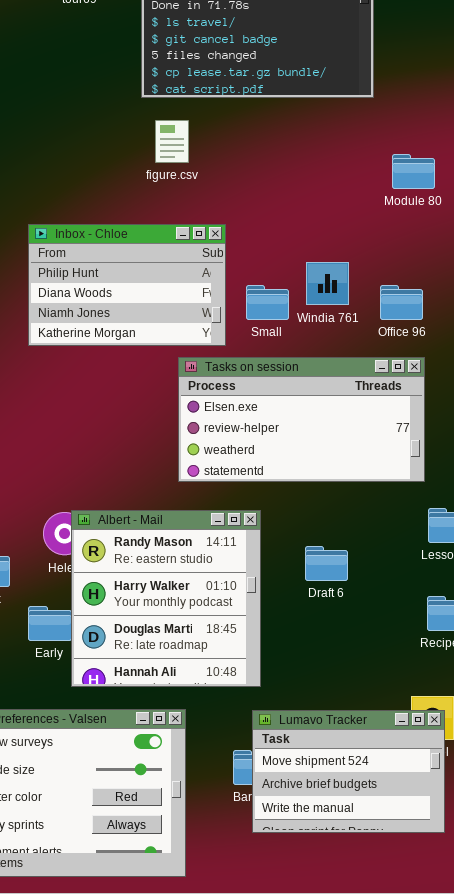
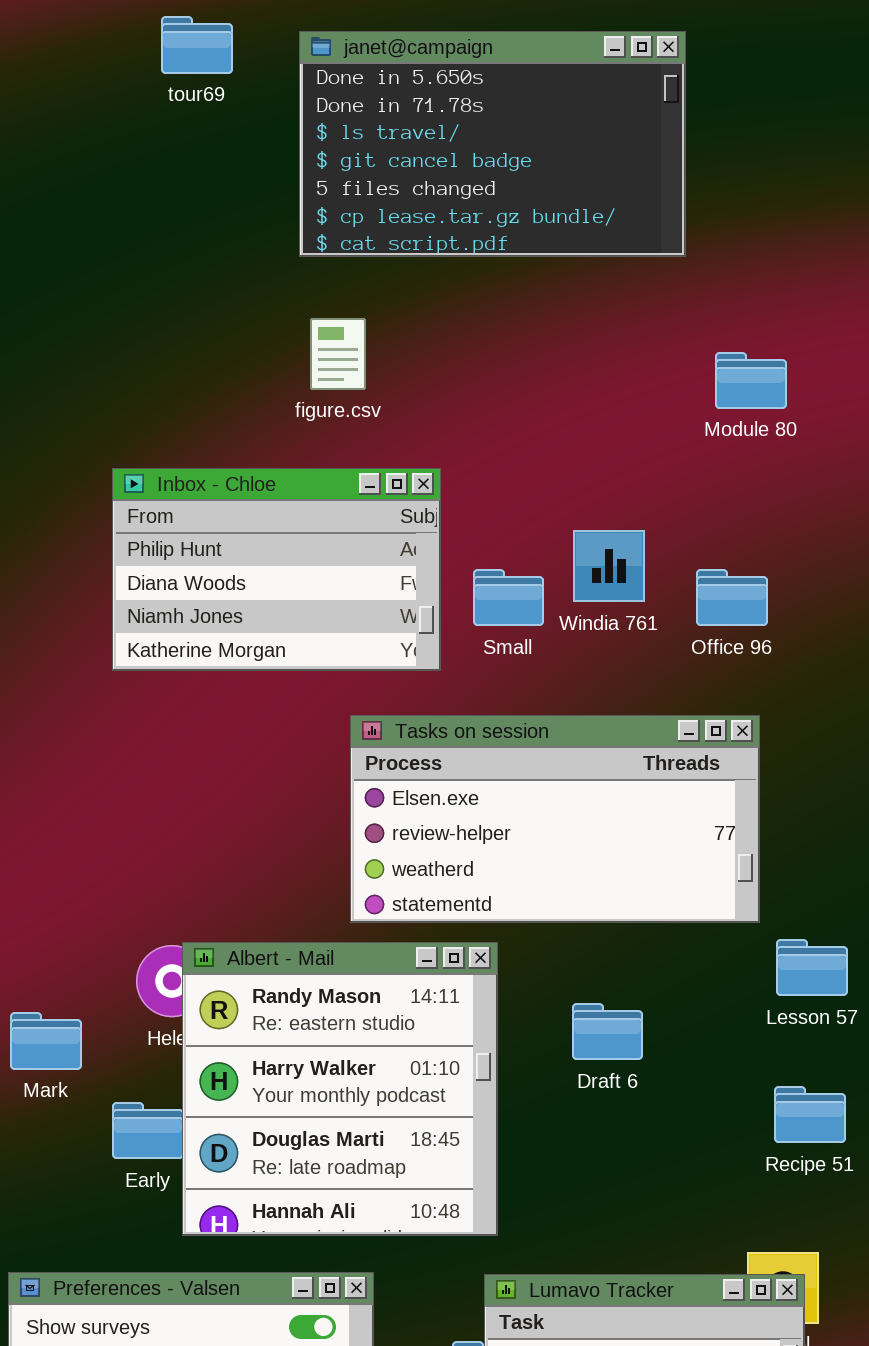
figure.csv: [155,120,189,163] -> [310,318,366,390], moved
Tasks on session: [178,357,425,482] -> [350,715,760,923], moved

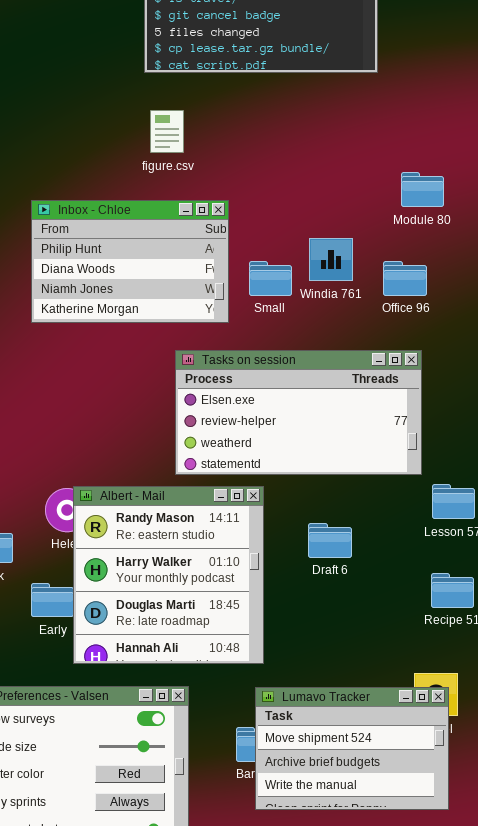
Module 80: [715,352,787,409] -> [401,172,444,207], moved

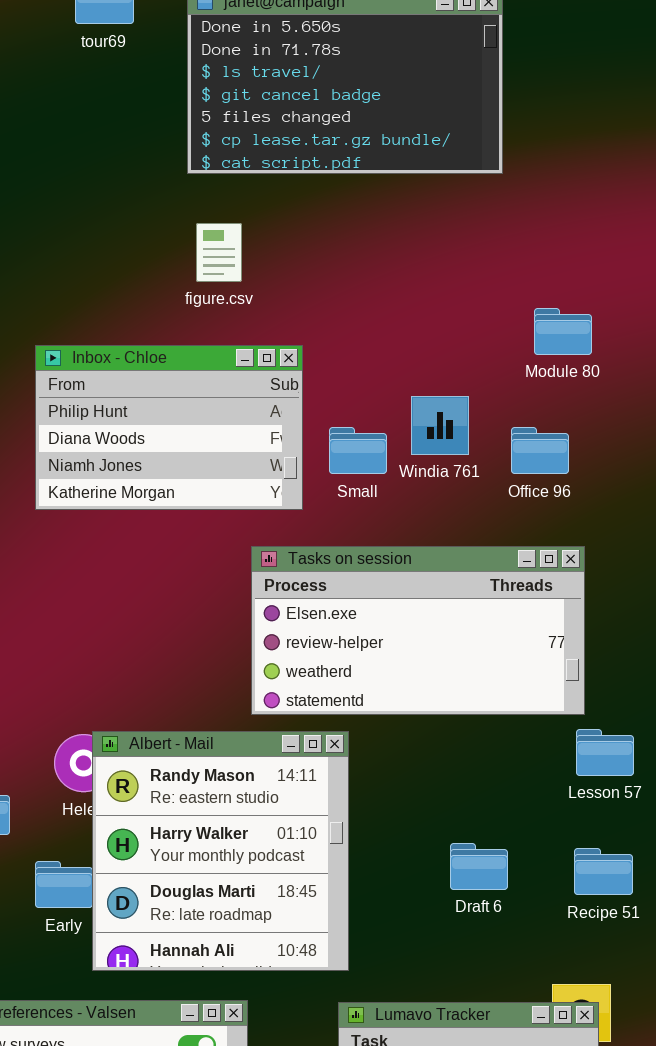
Tasks on session: [175,350,422,475] -> [251,546,585,715], moved
Draft 6: [308,523,352,558] -> [450,843,508,890], moved

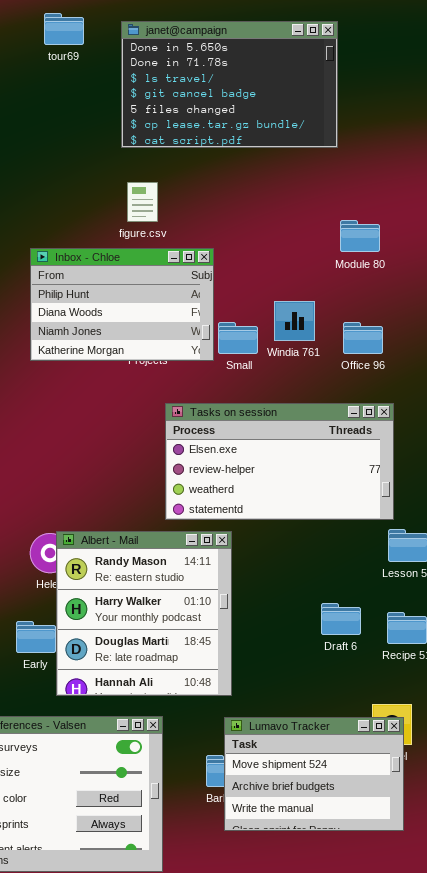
Module 80: [534,308,592,355] -> [340,220,380,252], moved
Inbox - Chloe: [35,345,303,510] -> [30,248,214,361], moved
Draft 6: [450,843,508,890] -> [321,603,361,635], moved

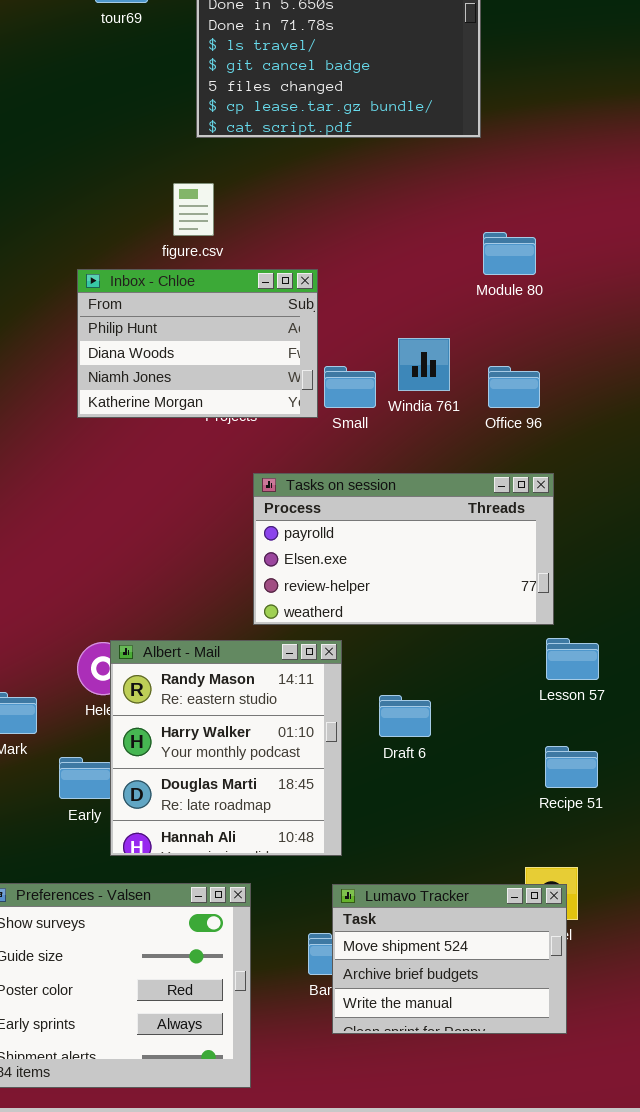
figure.csv: [127,182,158,222] -> [173,183,214,236], moved
Tasks on session: [165,403,394,520] -> [253,473,554,625], scrolled up 1 row
Draft 6: [321,603,361,635] -> [379,695,431,737], moved

